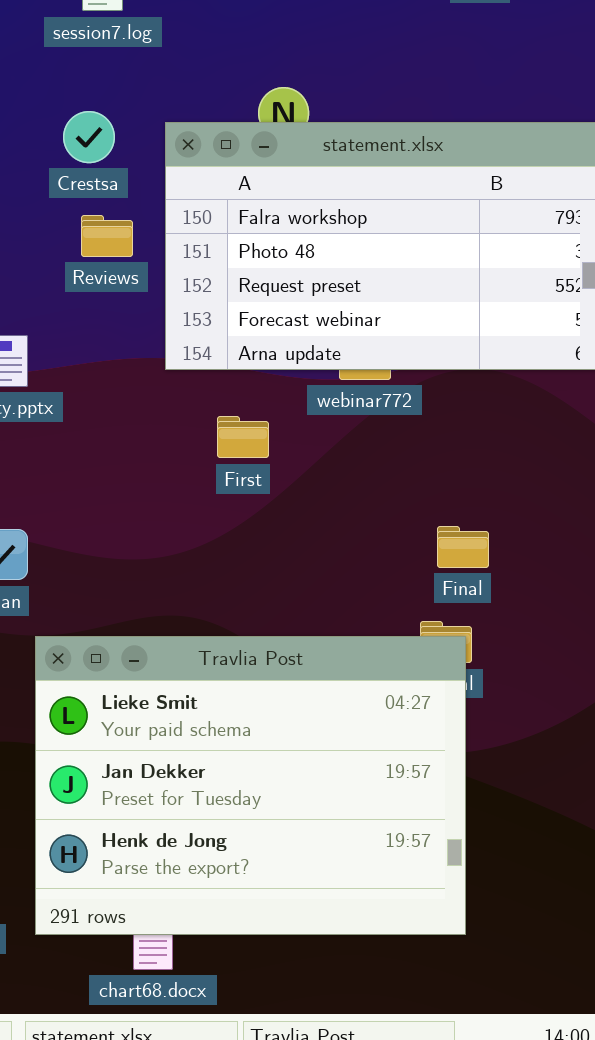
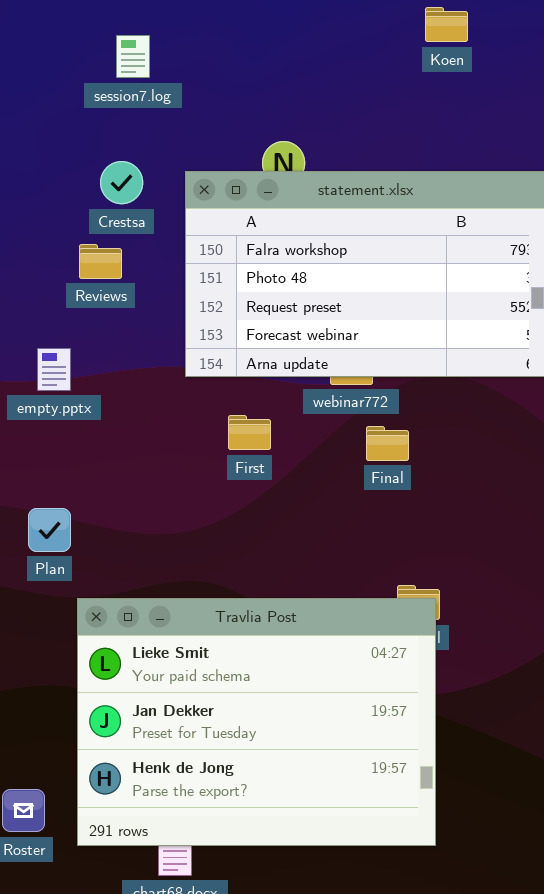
Reviews: [81,215,133,257] -> [79,244,122,279], moved
Final: [437,526,489,568] -> [366,426,409,461], moved

